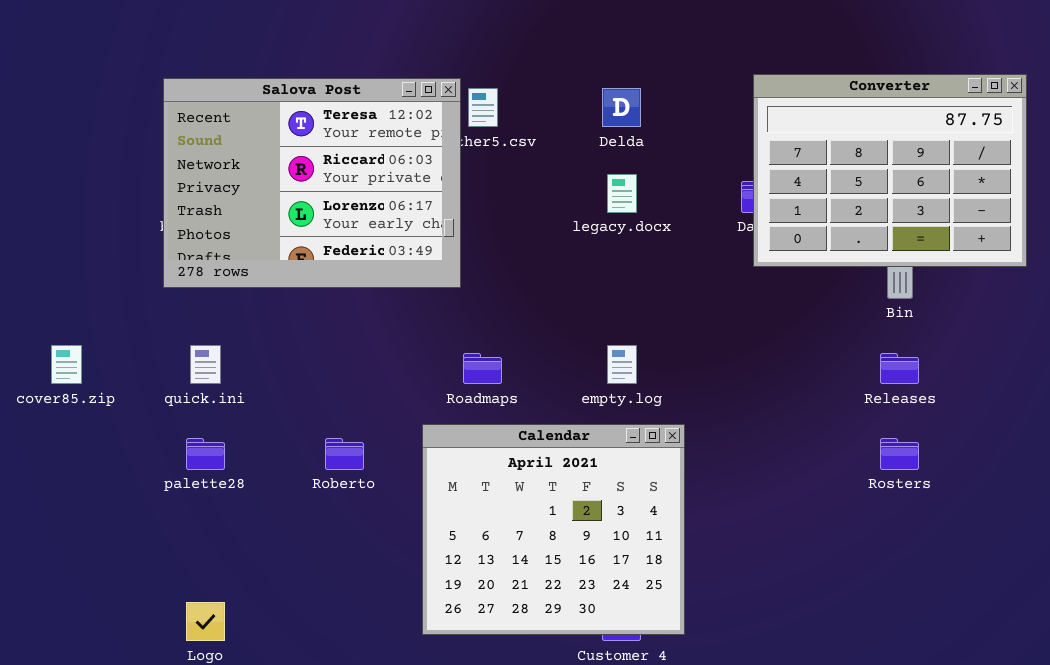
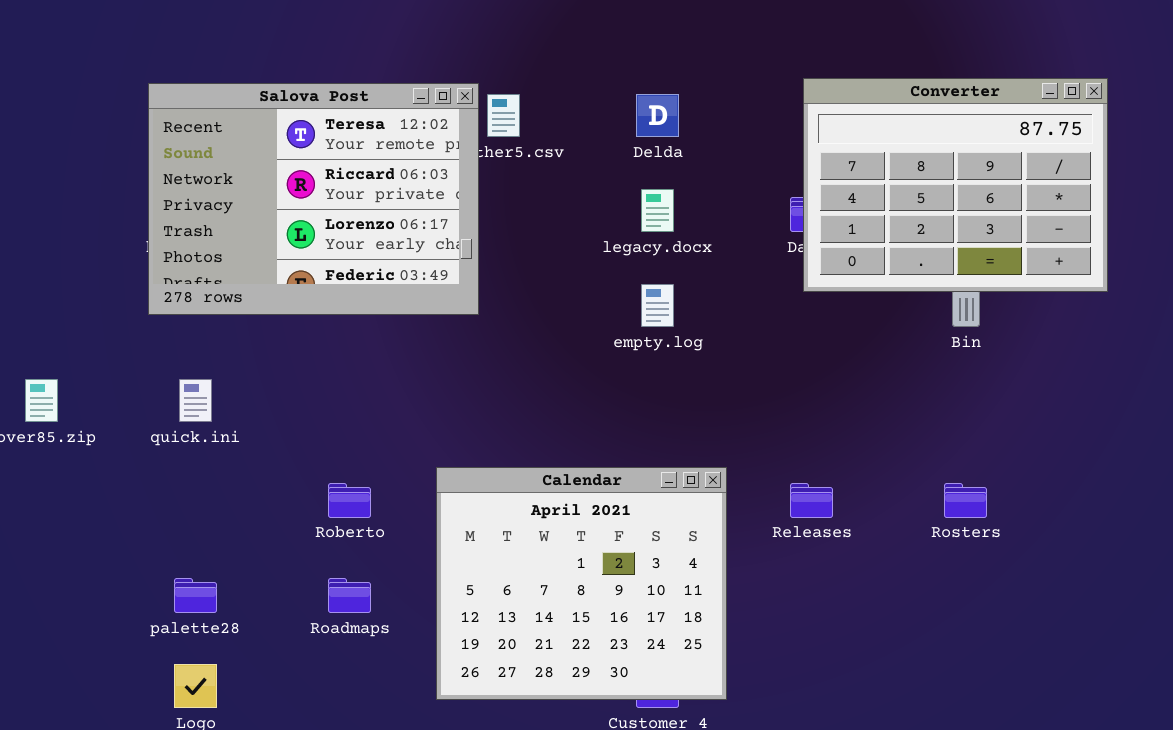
empty.log: [607,345,637,384] -> [641,284,674,327], moved
Roadmaps: [463,353,502,384] -> [328,578,371,613], moved
Releases: [880,353,919,384] -> [790,483,833,518], moved
palette28: [186,438,225,470] -> [174,578,217,613], moved

